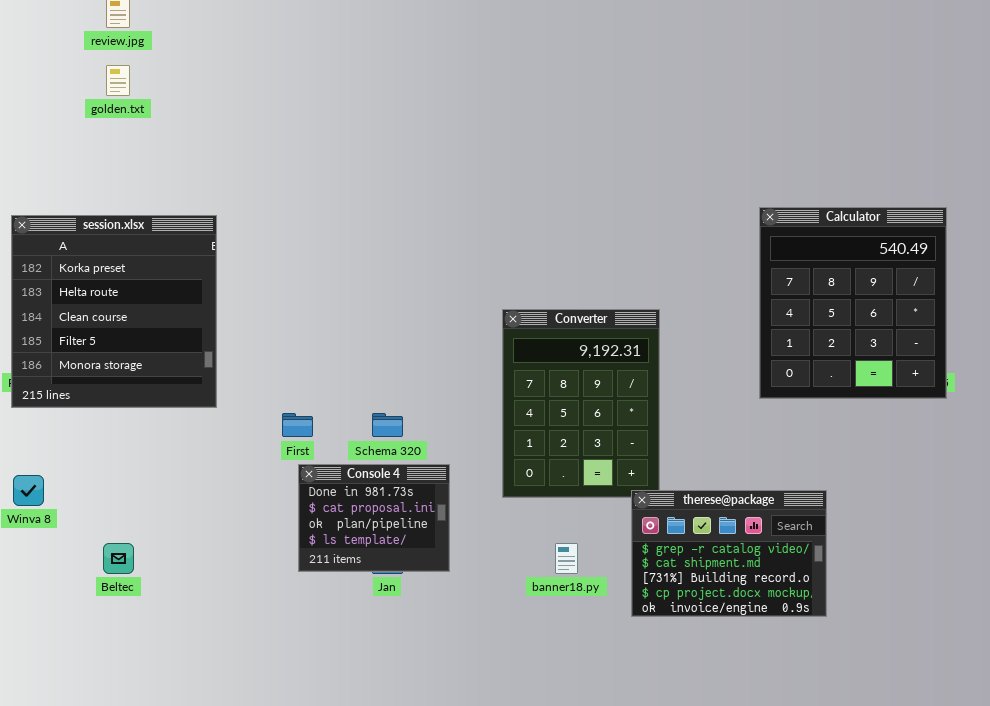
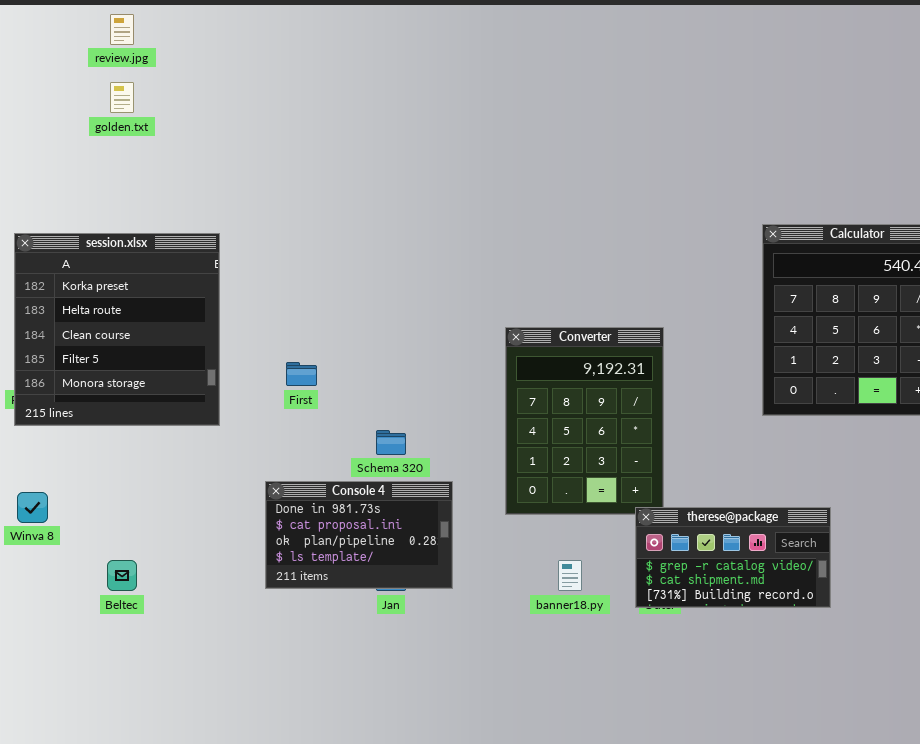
First: [282,413,313,437] -> [286,362,317,386], moved
Console 4: [298,464,450,572] -> [265,481,453,589], resized
therese@package: [631,490,827,617] -> [635,507,831,608], resized

